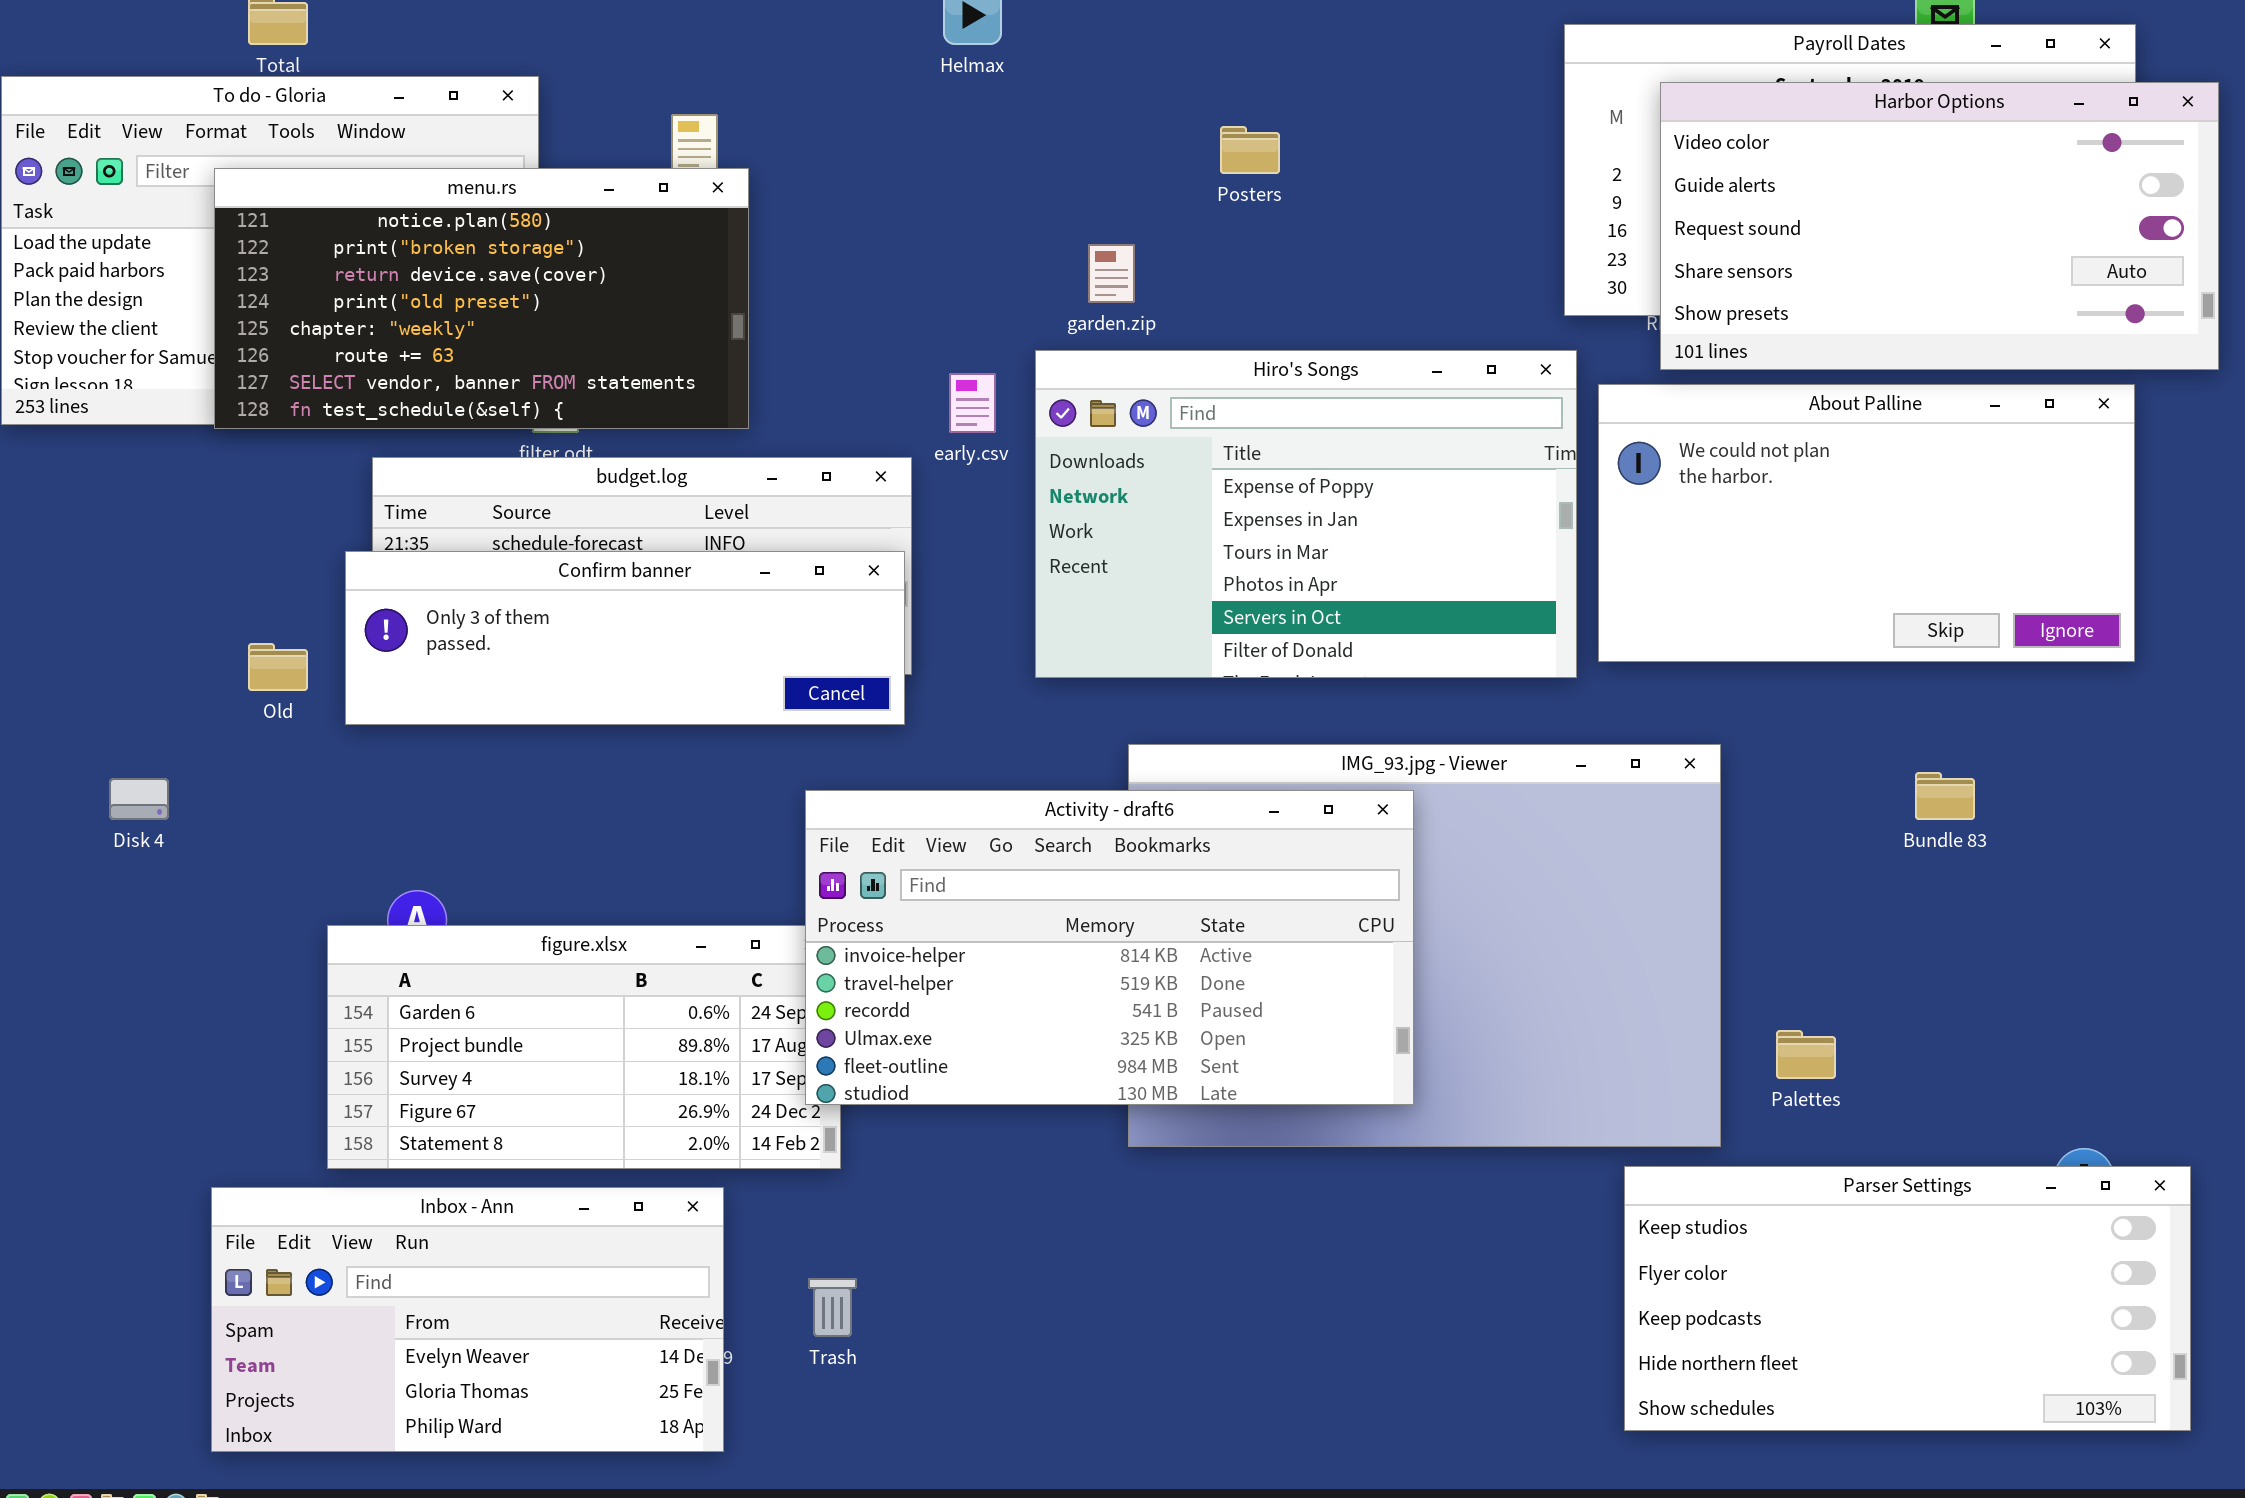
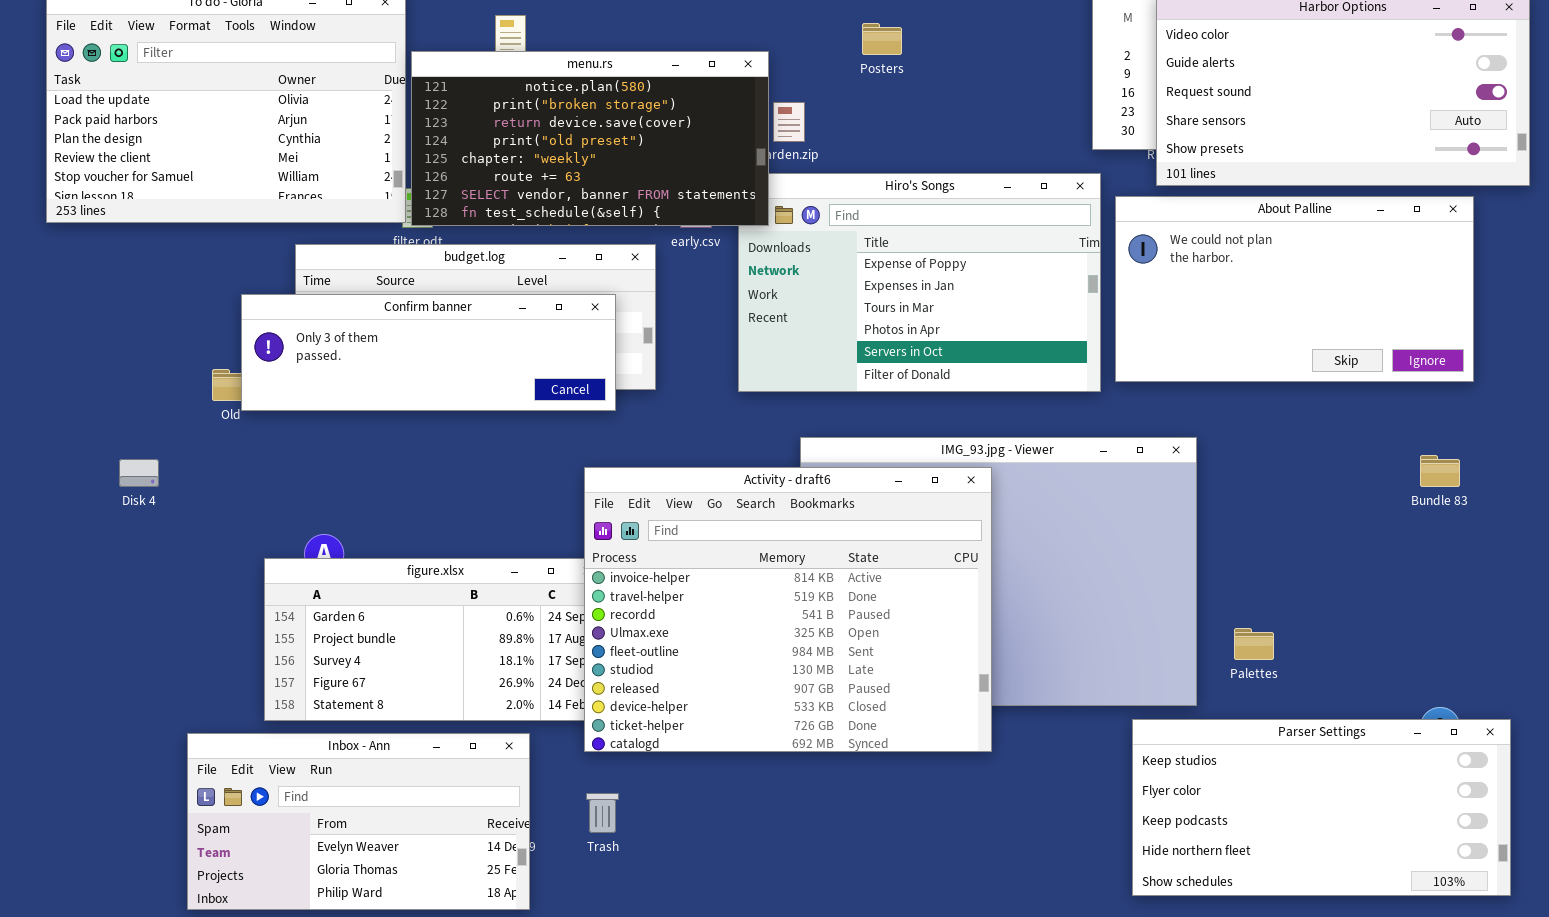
menu.rs: [214,168,749,429] -> [411,51,769,226], moved
Confirm banner: [345,551,905,725] -> [241,294,616,411], moved
Bundle 83: [1915,772,1975,820] -> [1420,455,1460,487], moved
Activity - draft6: [805,790,1414,1105] -> [584,467,992,752], resized

